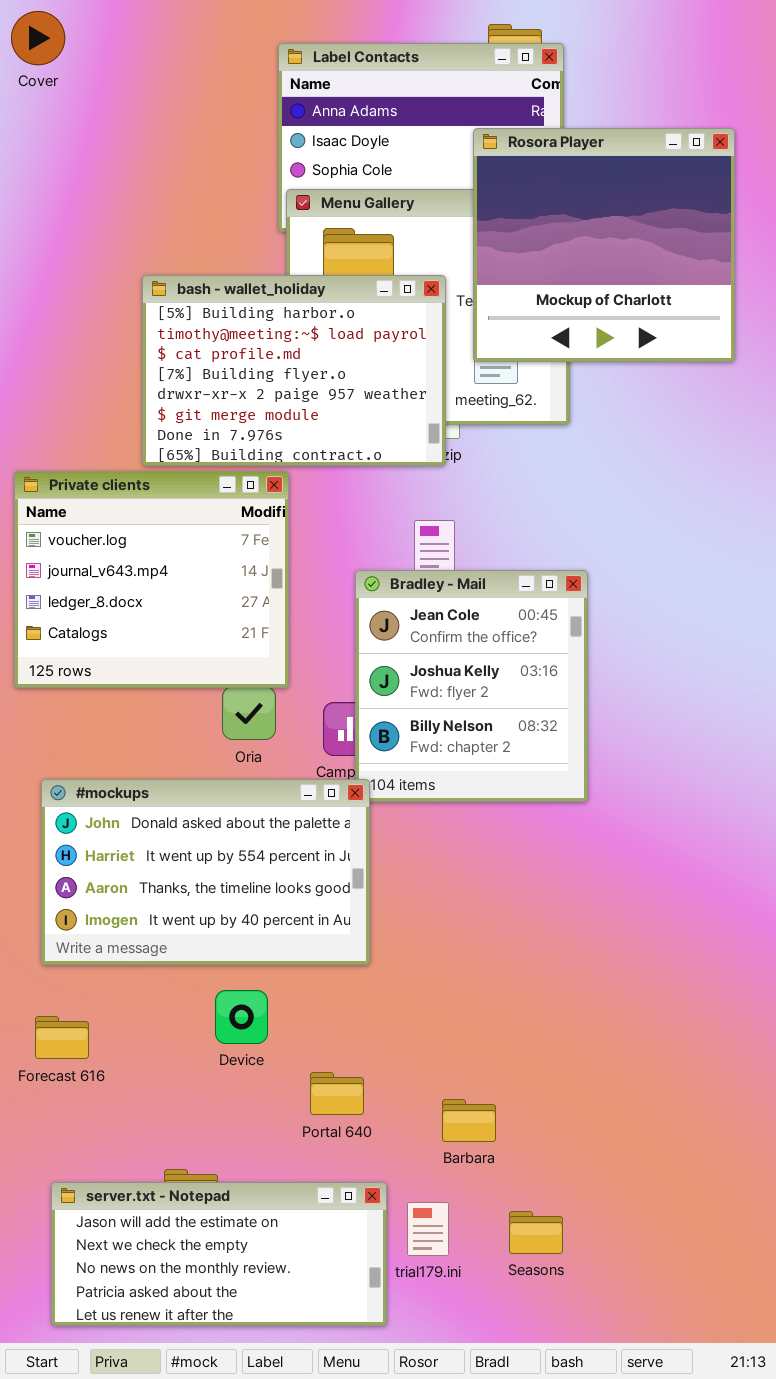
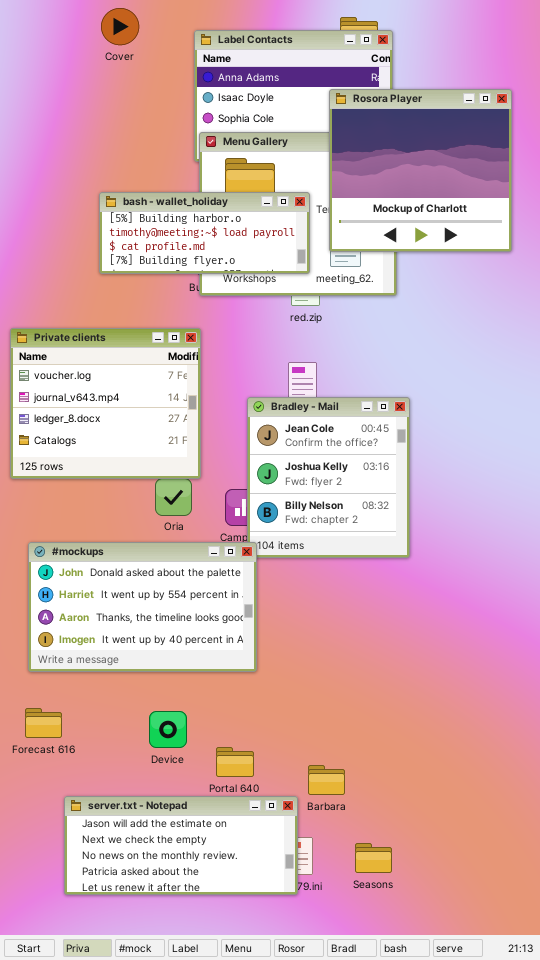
Cover: [11,11,65,65] -> [101,8,139,45], moved
bash - wallet_holiday: [142,275,446,466] -> [99,192,310,274], resized
Device: [215,990,268,1044] -> [149,711,187,748], moved
server.txt - Notepad: [51,1182,387,1326] -> [64,796,298,895], moved

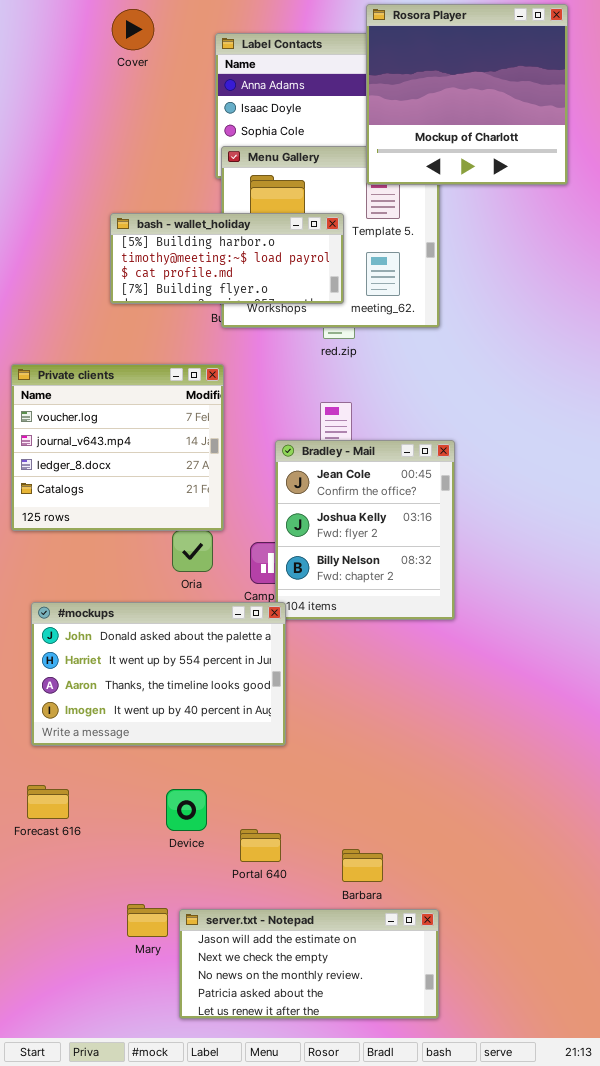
Rosora Player: [329,89,512,252] -> [366,4,568,185], moved
server.txt - Notepad: [64,796,298,895] -> [179,909,439,1019], moved

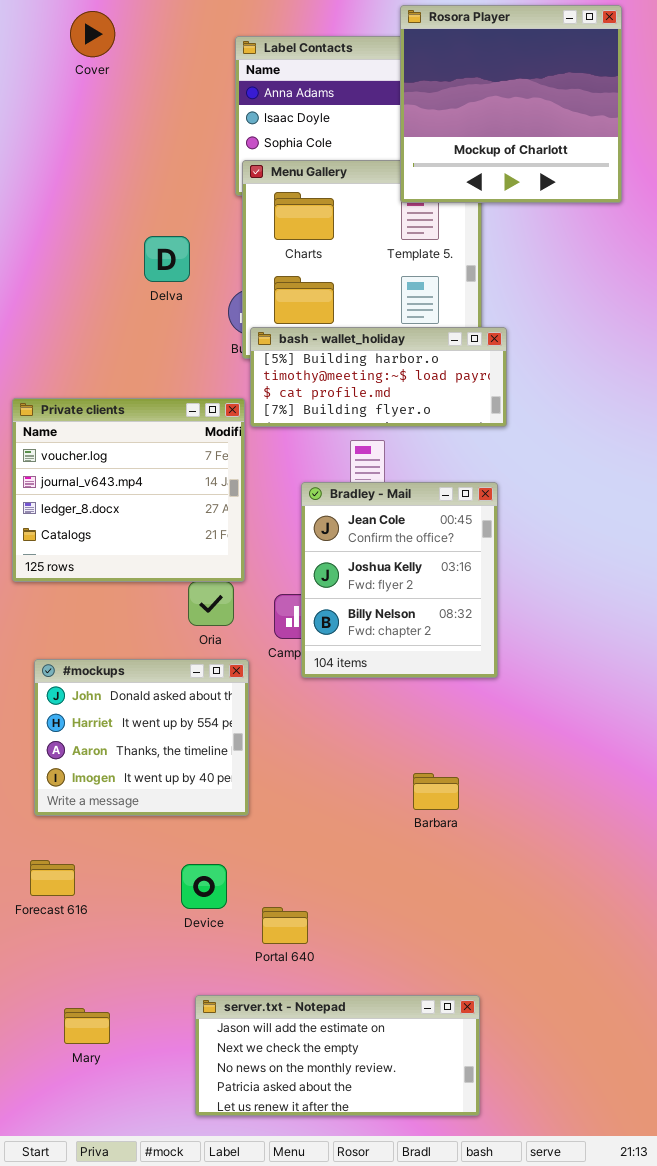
Cover: [112,9,154,50] -> [70,11,115,57], moved
bash - wallet_holiday: [110,213,344,304] -> [250,327,507,427], moved
#mockups: [31,602,286,746] -> [34,659,249,816], resized
Barbara: [342,849,383,882] -> [413,773,459,810], moved
Mary: [127,904,168,937] -> [64,1008,110,1044], moved

